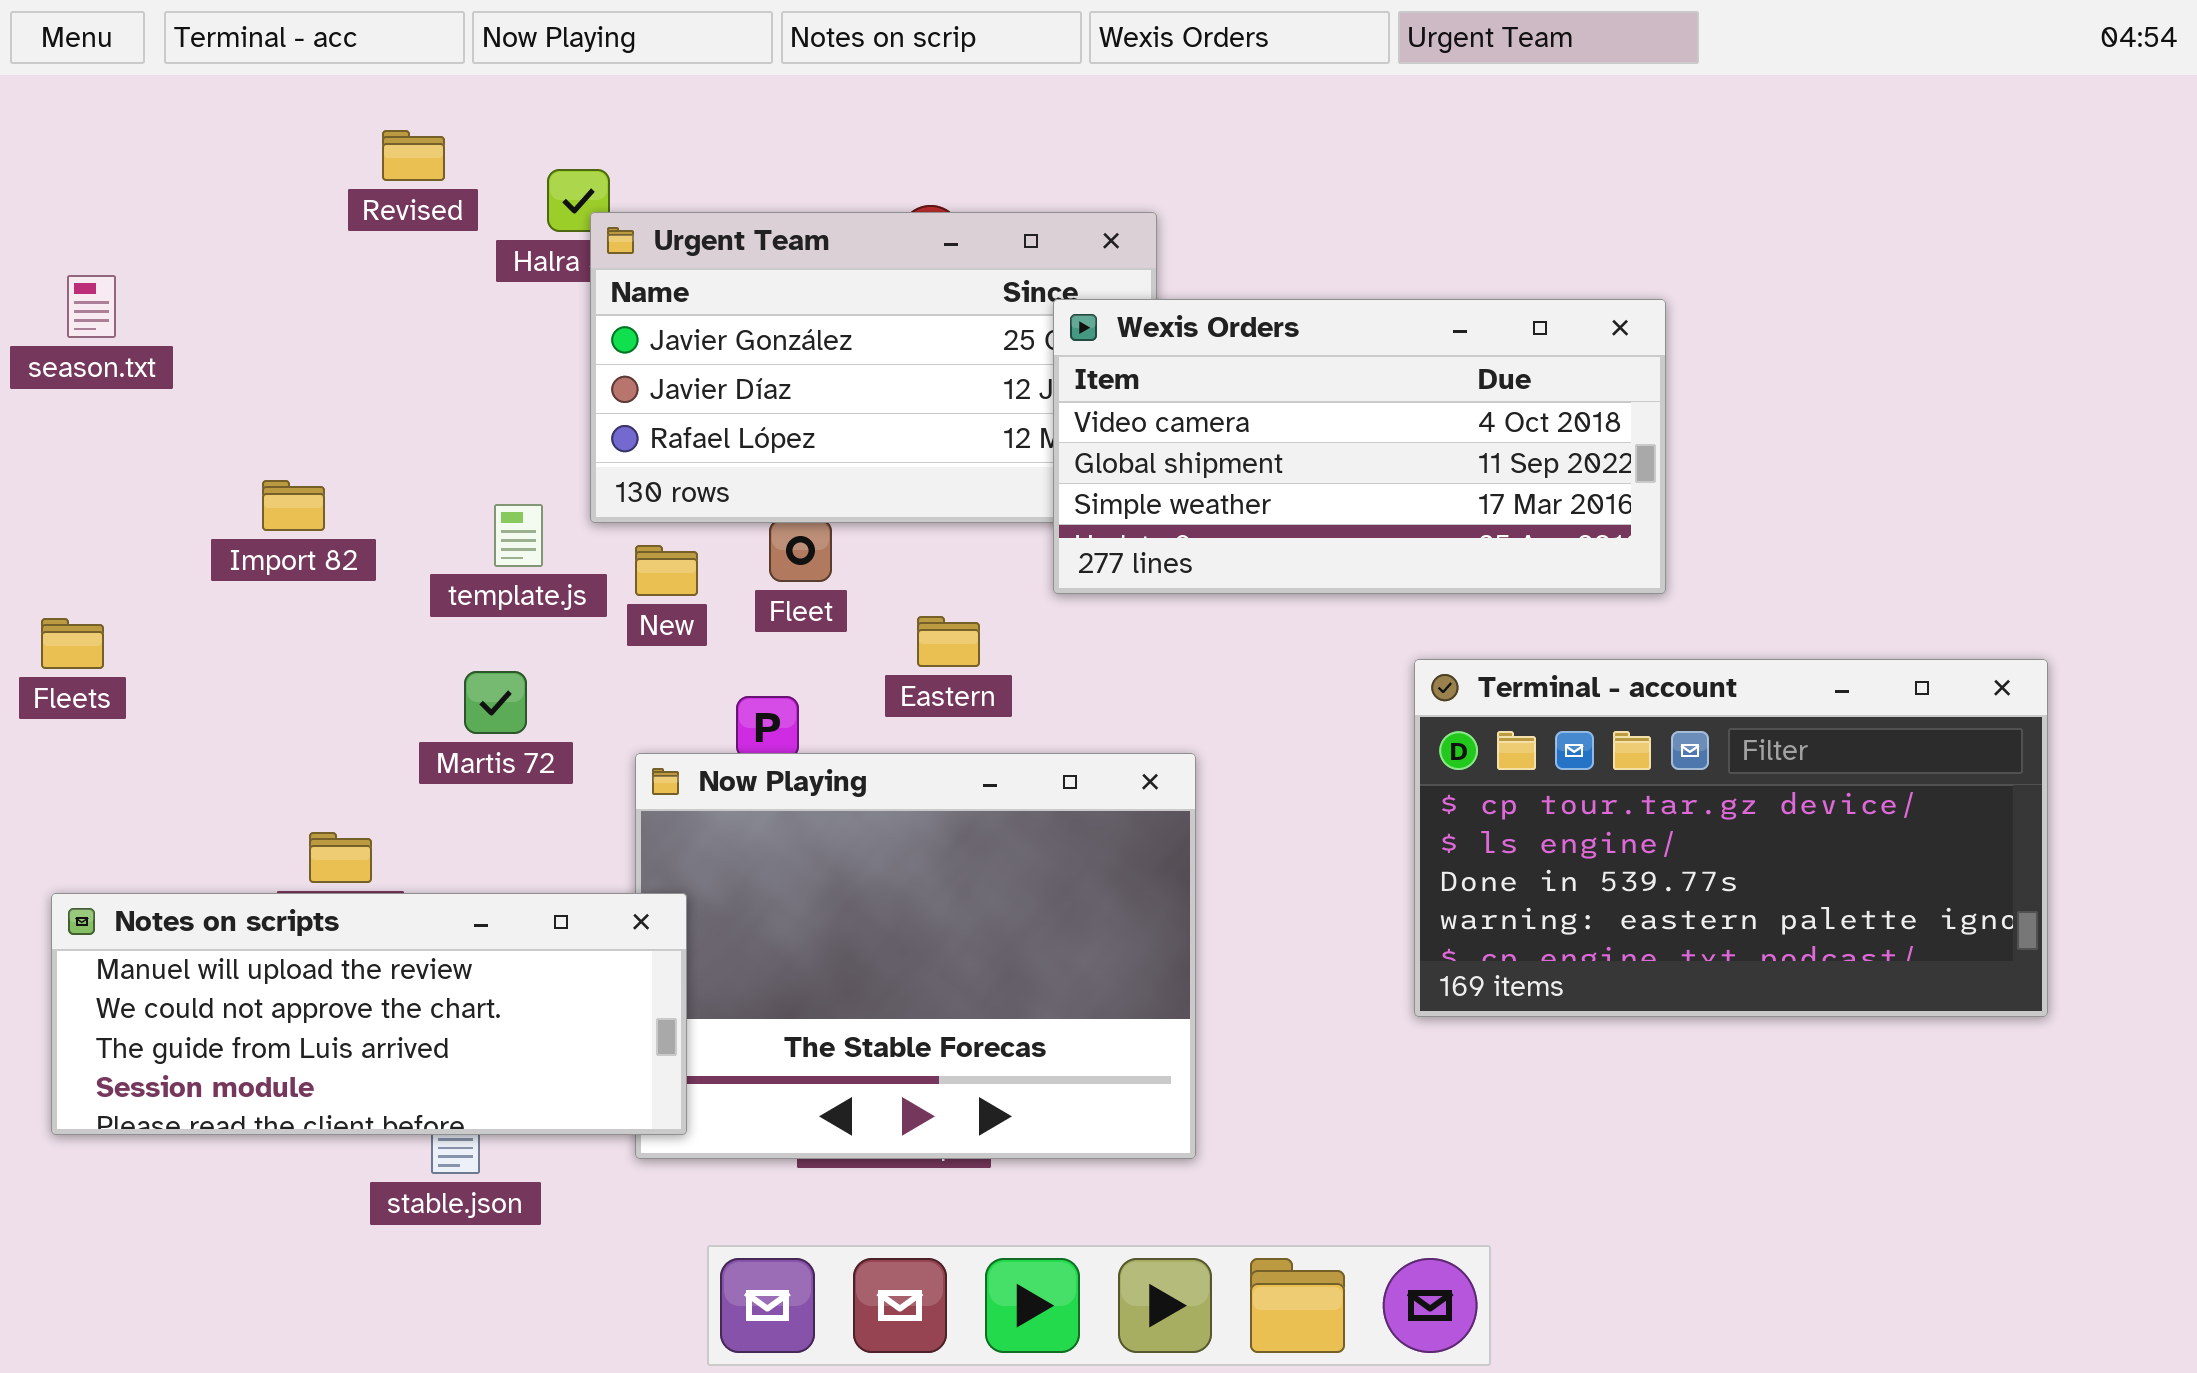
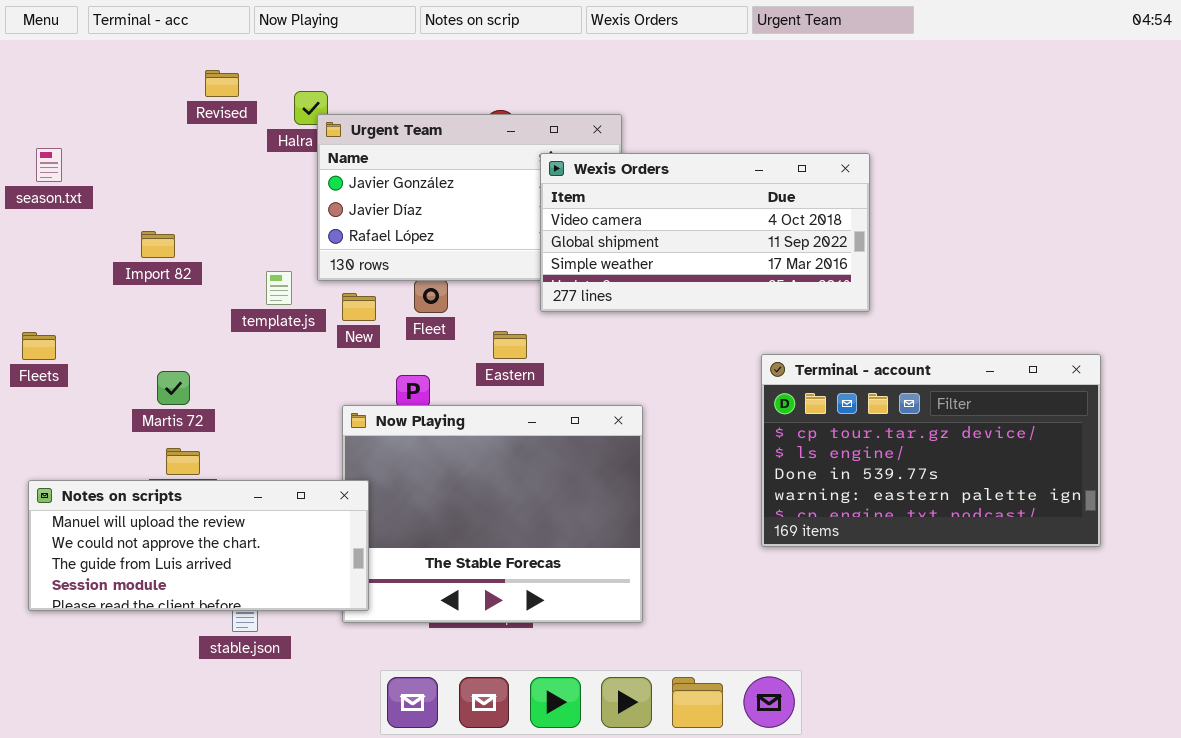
Wexis Orders: [1053,299,1666,594] -> [540,153,870,312], moved
Import 82: [262,480,325,531] -> [141,231,175,258], moved
Martis 72: [464,671,527,734] -> [157,371,190,405], moved

